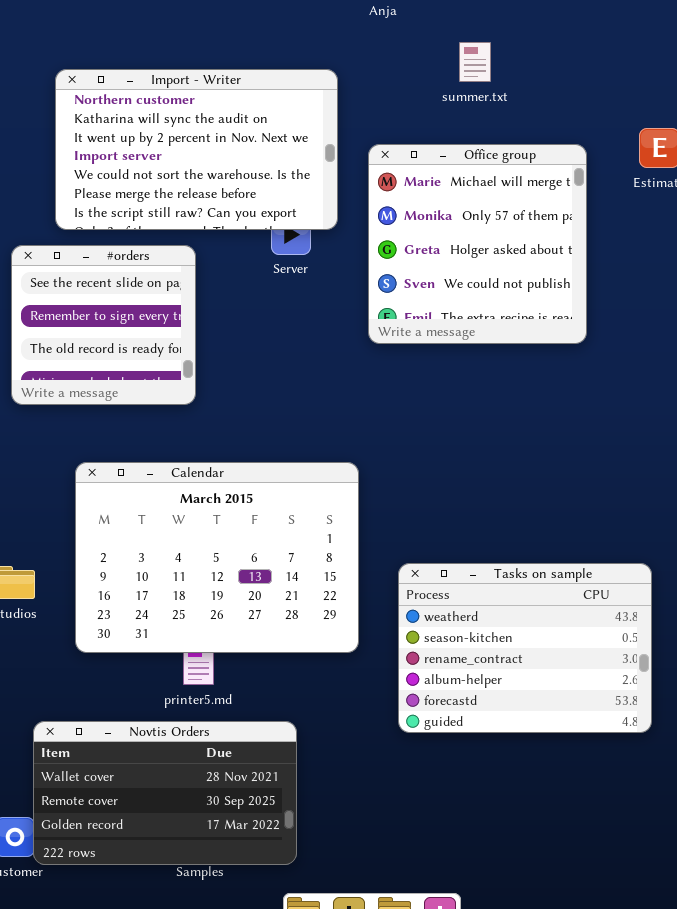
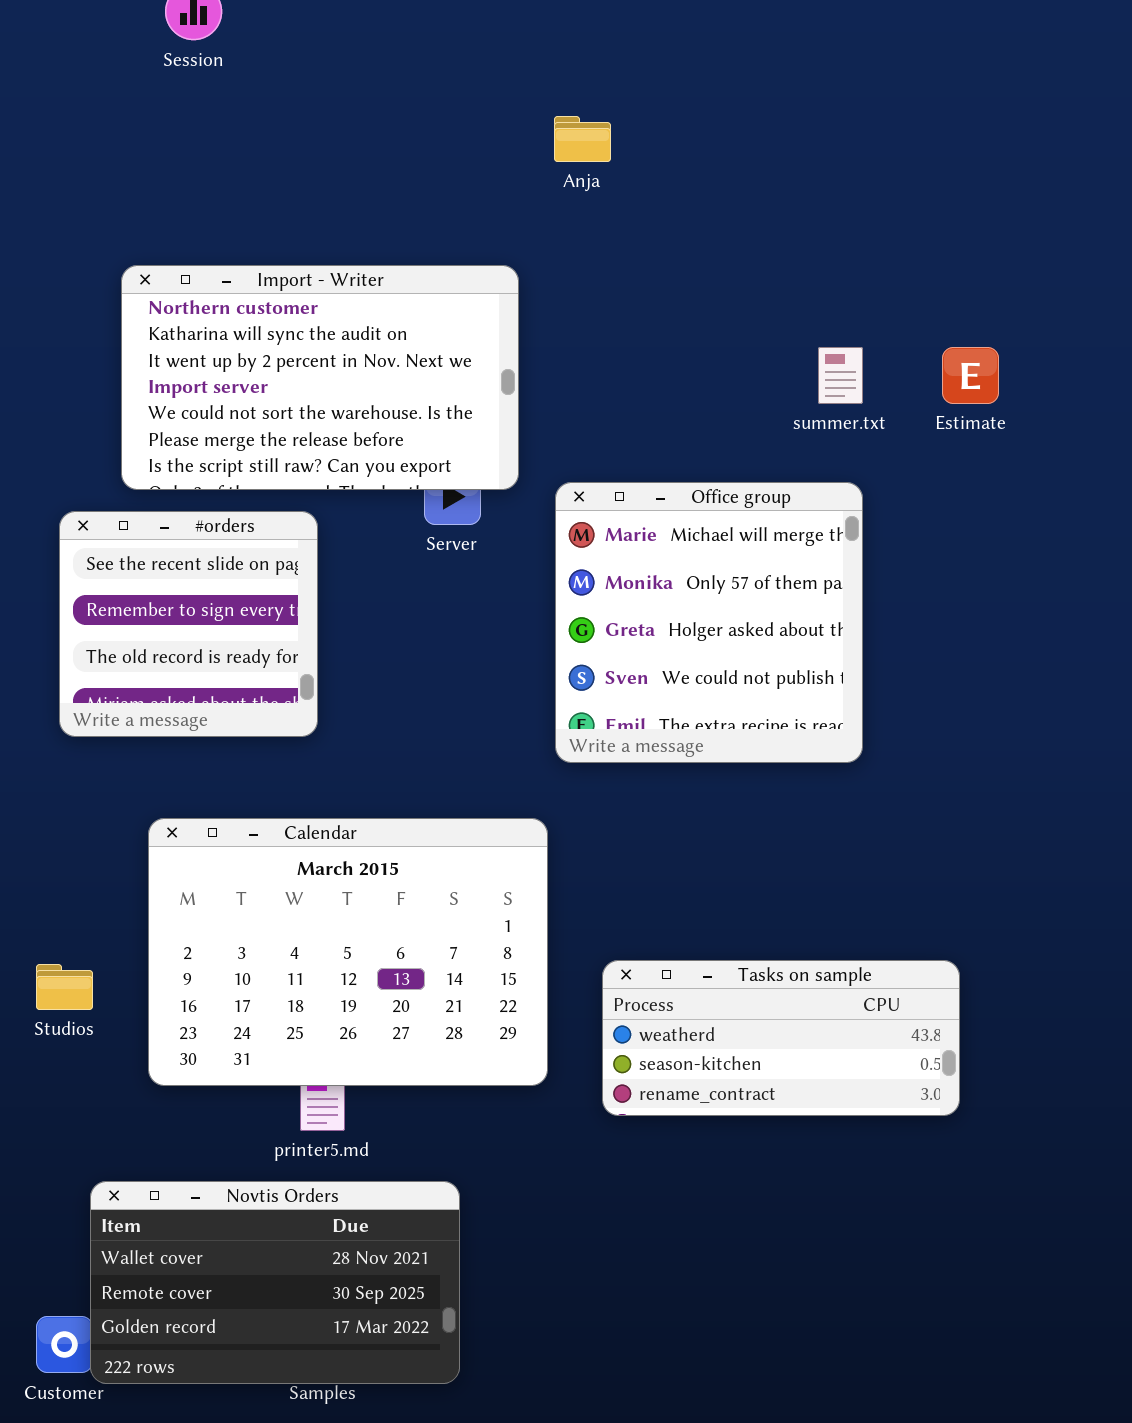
summer.txt: [459,42,491,82] -> [818,347,863,404], moved
Office group: [368,144,587,344] -> [555,482,863,763], moved
Tasks on sample: [398,563,652,733] -> [602,960,960,1116], resized

